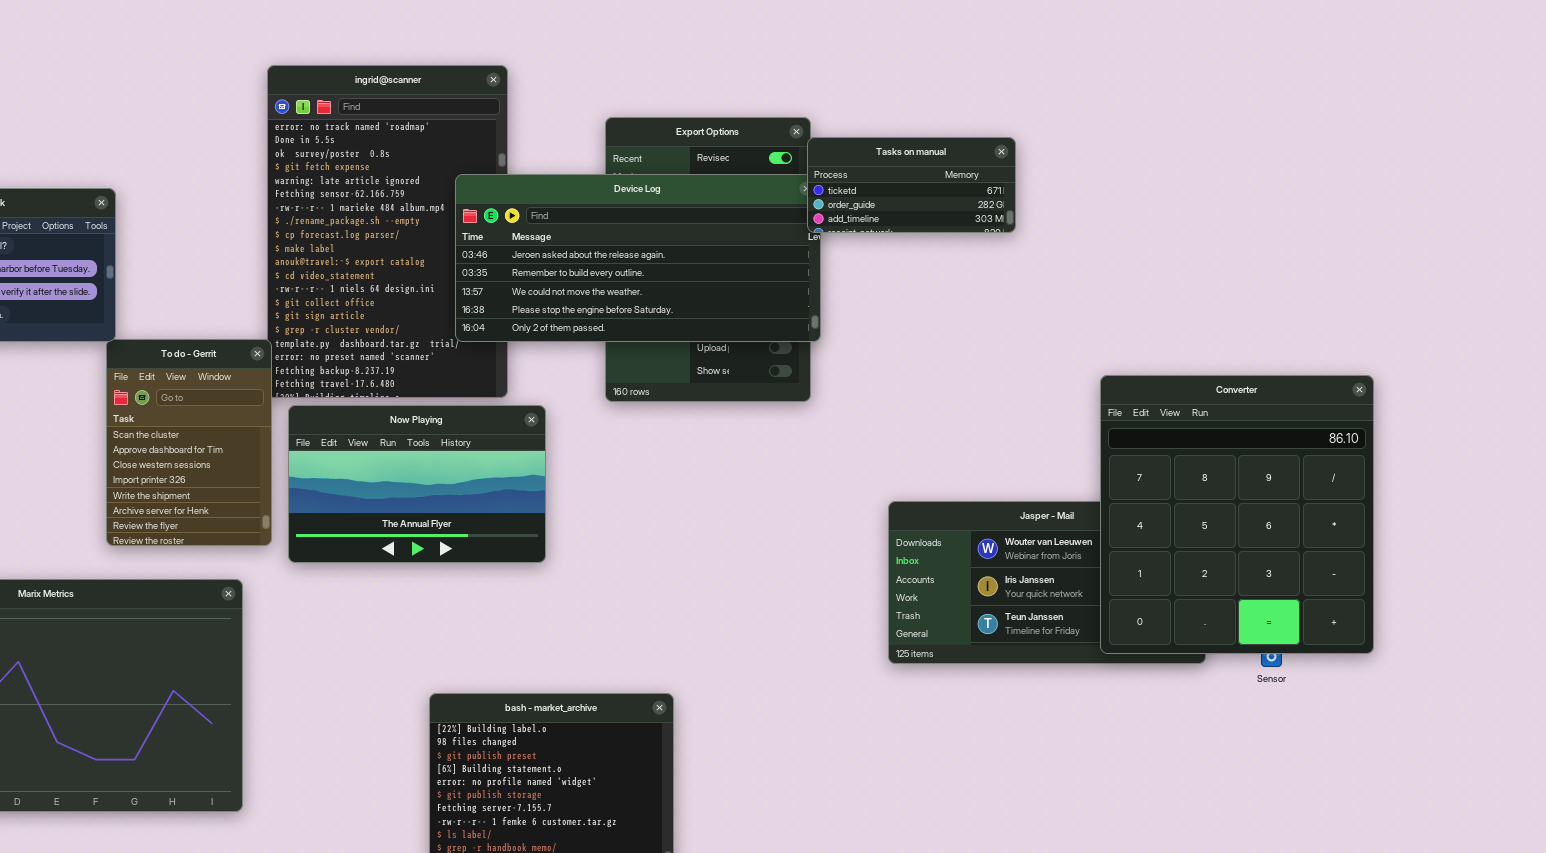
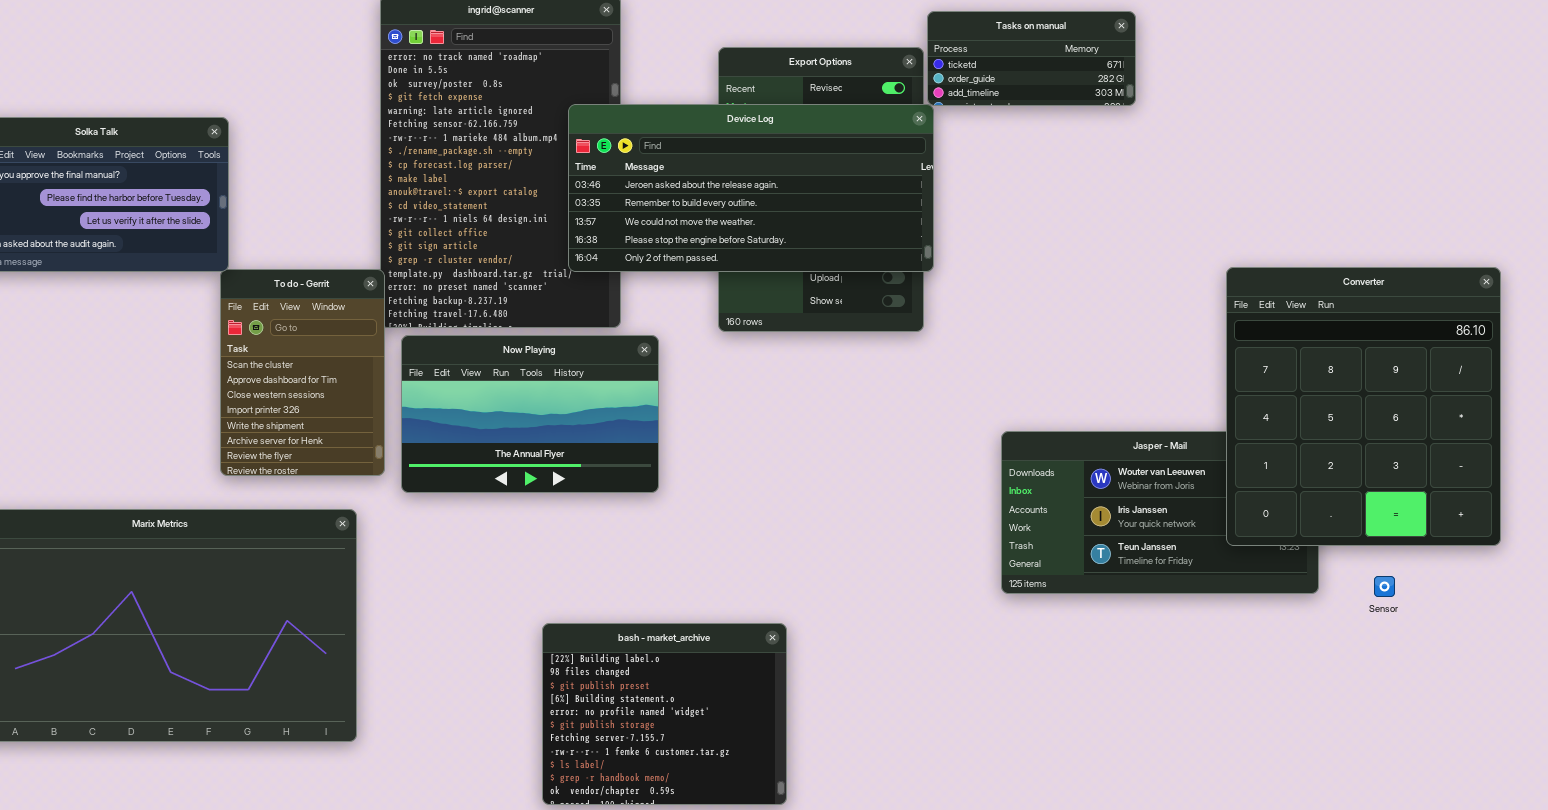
Tasks on manual: [807,137,1016,233] -> [927,11,1136,106], moved
Converter: [1100,375,1374,654] -> [1226,267,1501,546], moved

